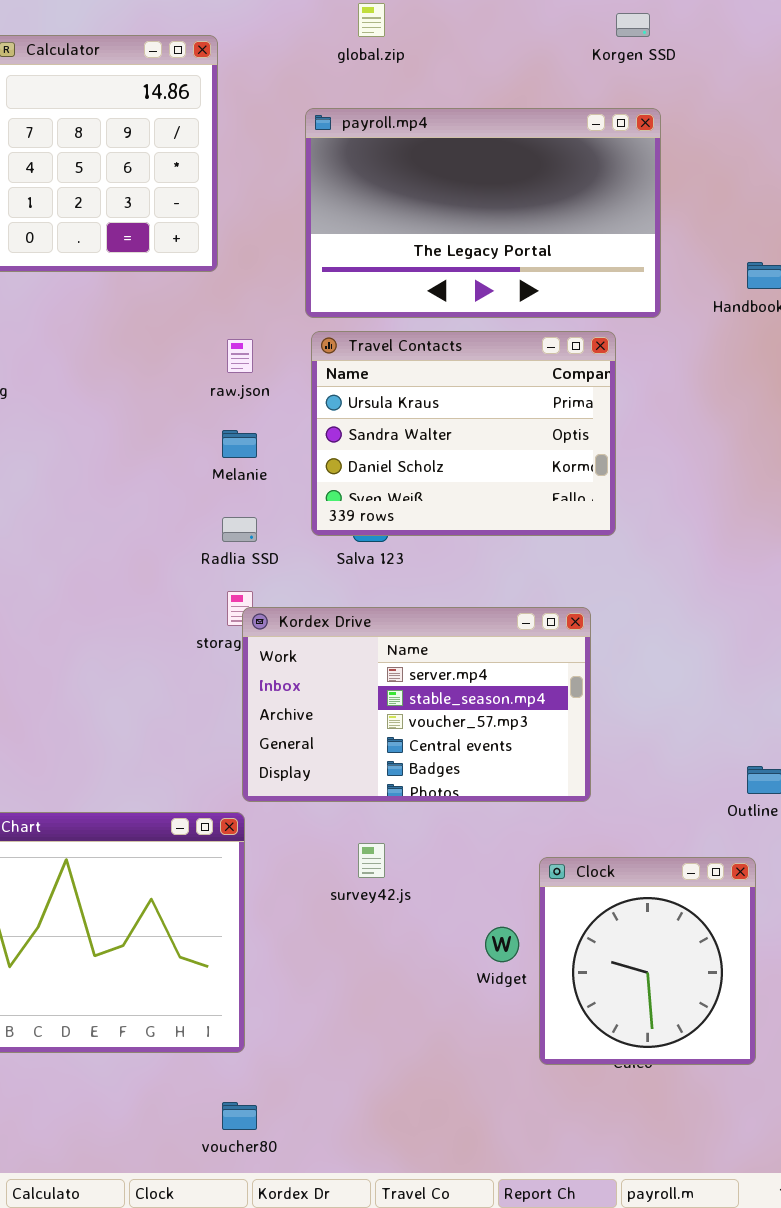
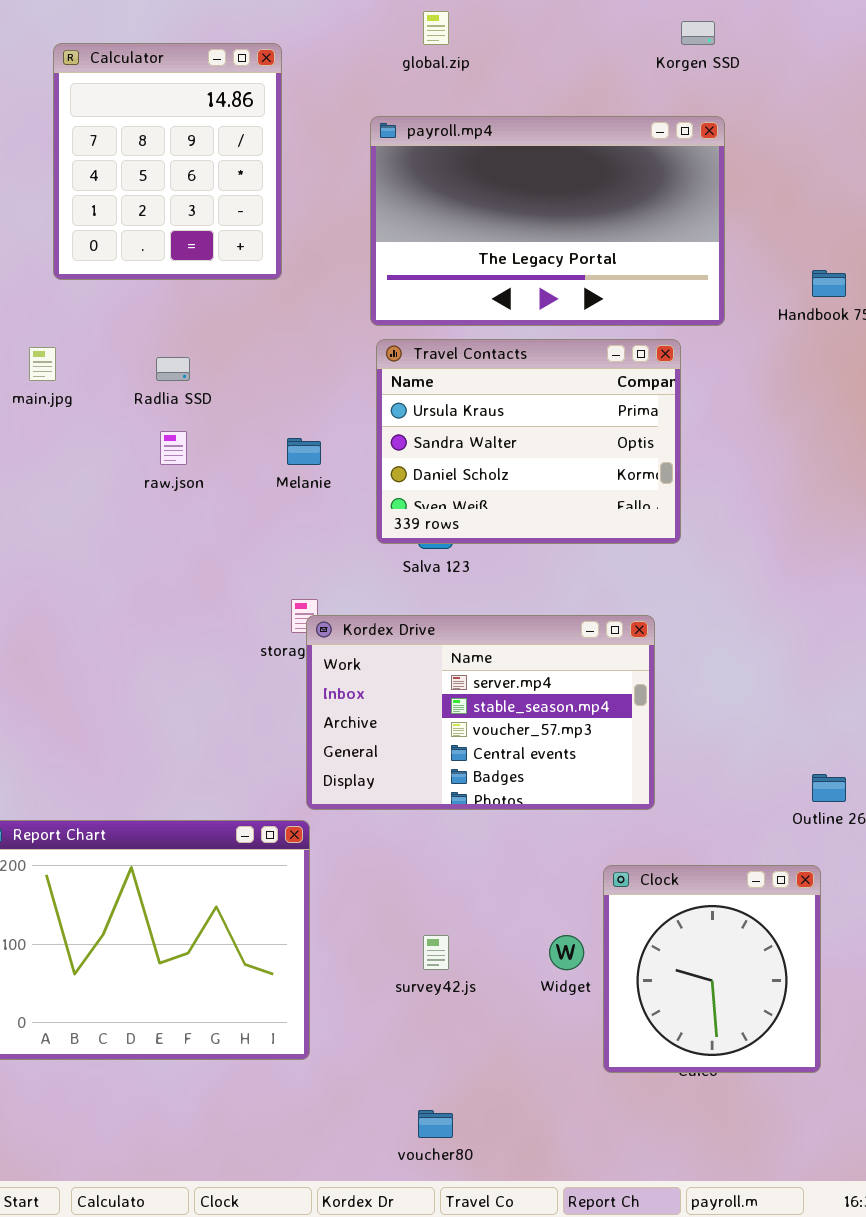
raw.json: [227,339,253,373] -> [160,431,187,465], moved
Radlia SSD: [222,517,257,542] -> [156,357,190,381], moved
survey42.js: [358,843,385,878] -> [423,935,449,970], moved
voucher80: [222,1102,257,1130] -> [418,1110,453,1138], moved

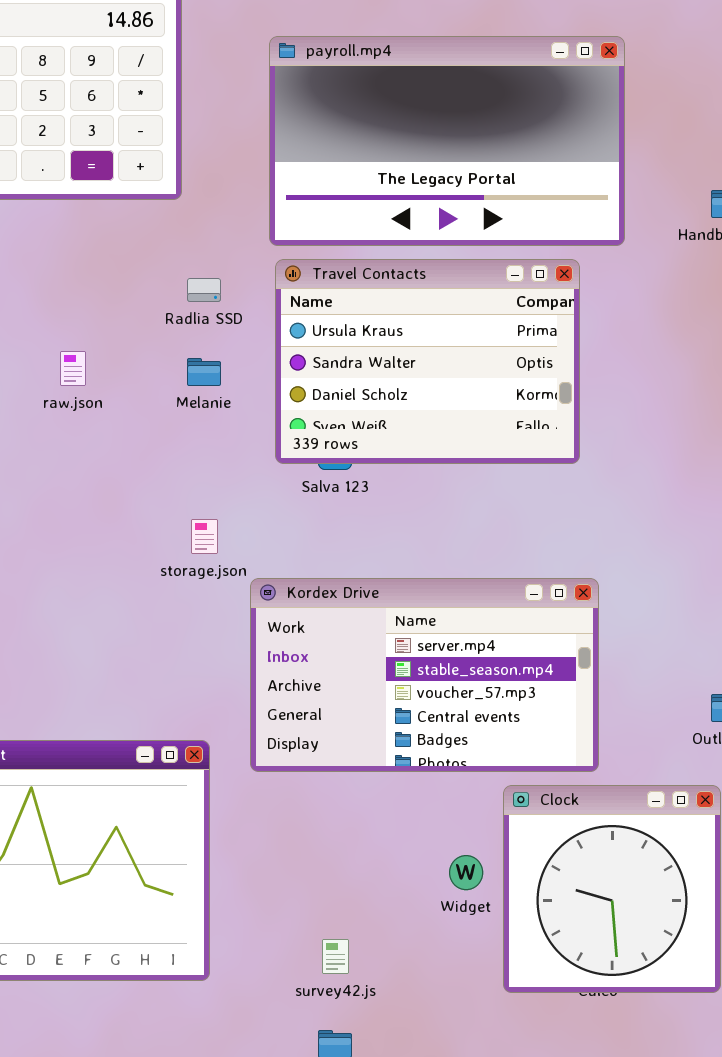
Radlia SSD: [156,357,190,381] -> [187,278,221,302], moved
Kordex Drive: [306,615,655,810] -> [250,578,599,772], moved
survey42.js: [423,935,449,970] -> [322,939,349,974], moved

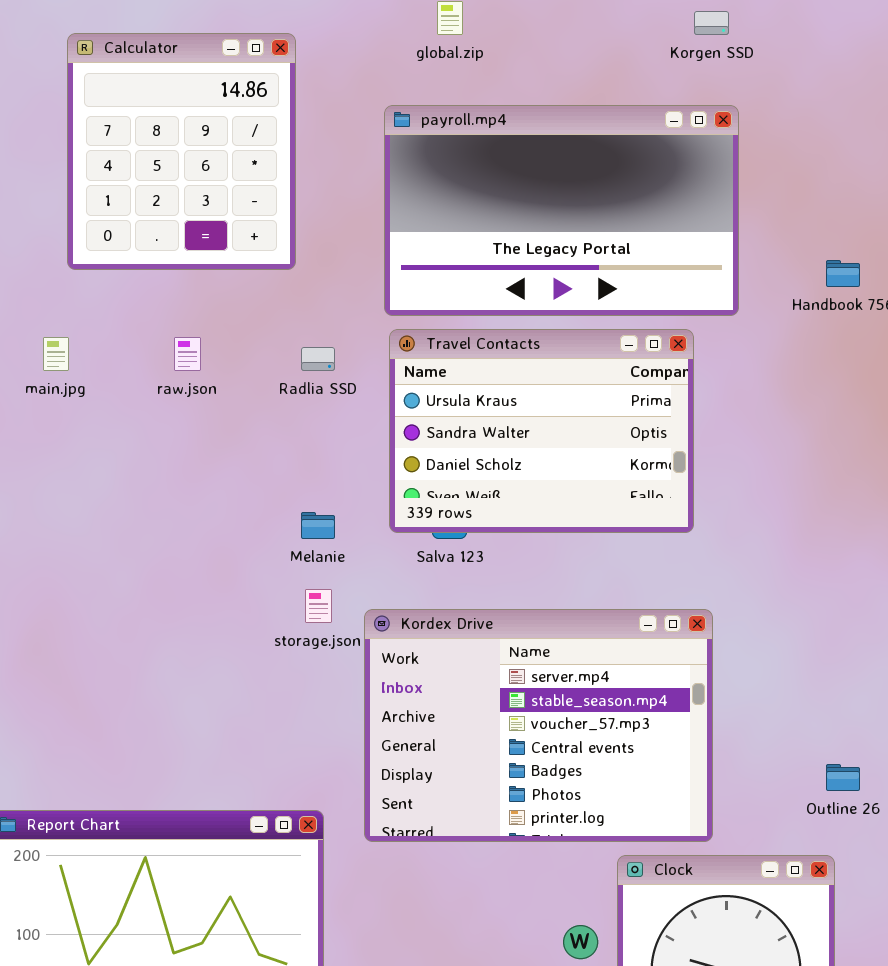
raw.json: [60,351,86,386] -> [174,337,201,371], moved
Melanie: [187,358,221,386] -> [301,512,335,539], moved
Kordex Drive: [250,578,599,772] -> [364,609,713,842], resized

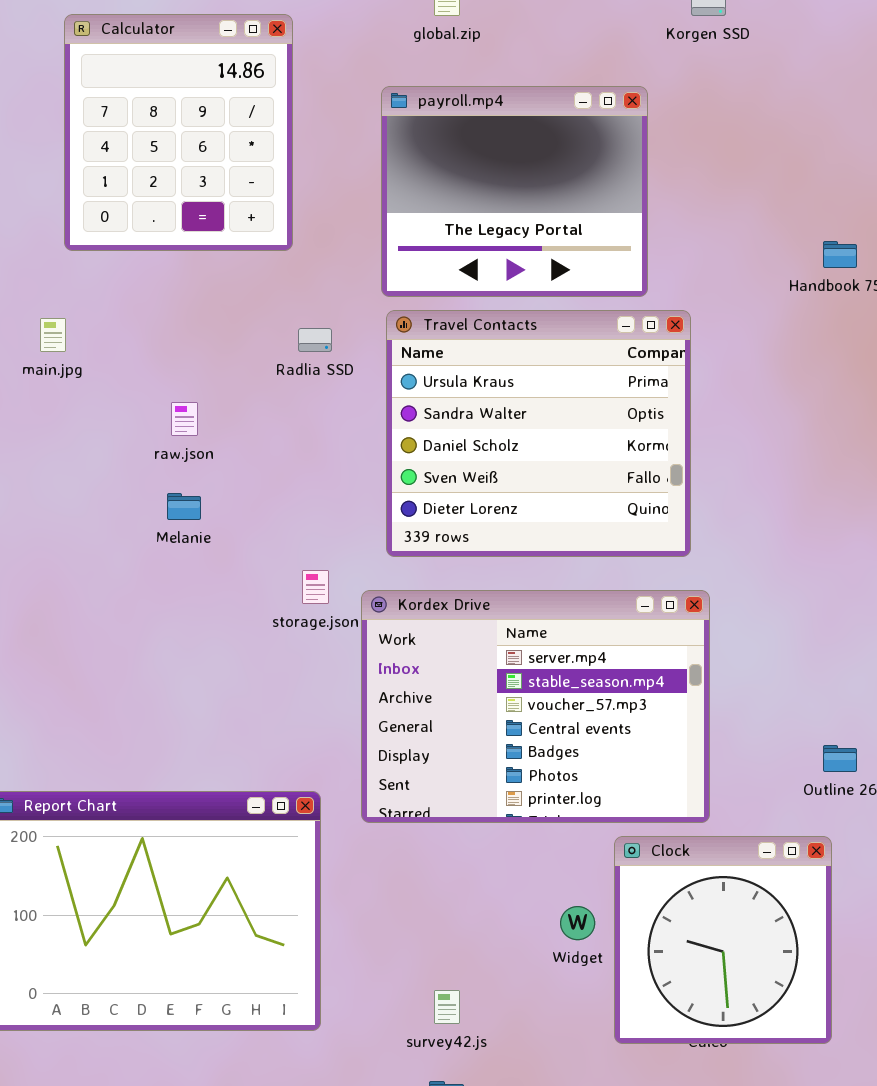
payroll.mp4: [384,105,739,316] -> [381,86,648,297], resized
Travel Contacts: [389,329,694,533] -> [386,310,691,557], resized
raw.json: [174,337,201,371] -> [171,402,198,436], moved
Melanie: [301,512,335,539] -> [167,493,201,520], moved

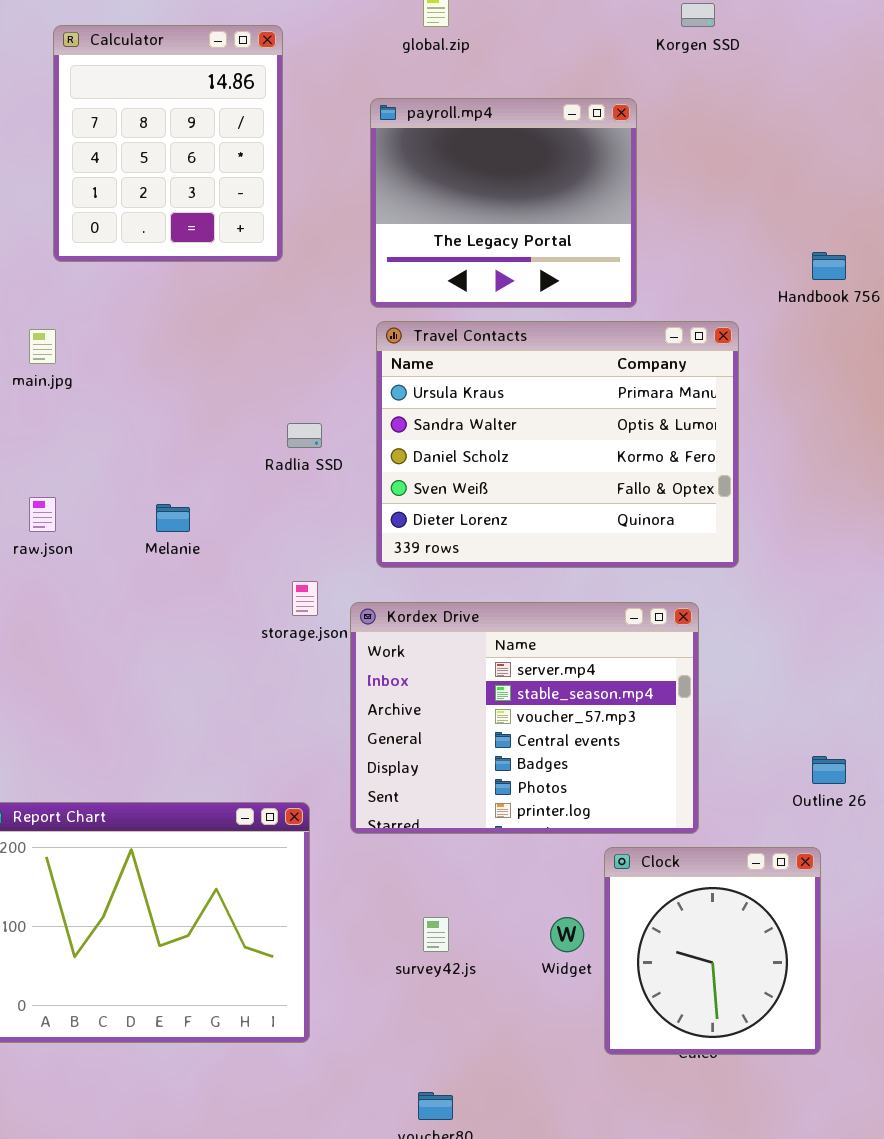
Travel Contacts: [386,310,691,557] -> [376,321,739,568], resized
Radlia SSD: [298,328,332,352] -> [287,423,322,448], moved
raw.json: [171,402,198,436] -> [29,497,56,532], moved
survey42.js: [434,990,460,1024] -> [423,917,449,952], moved

